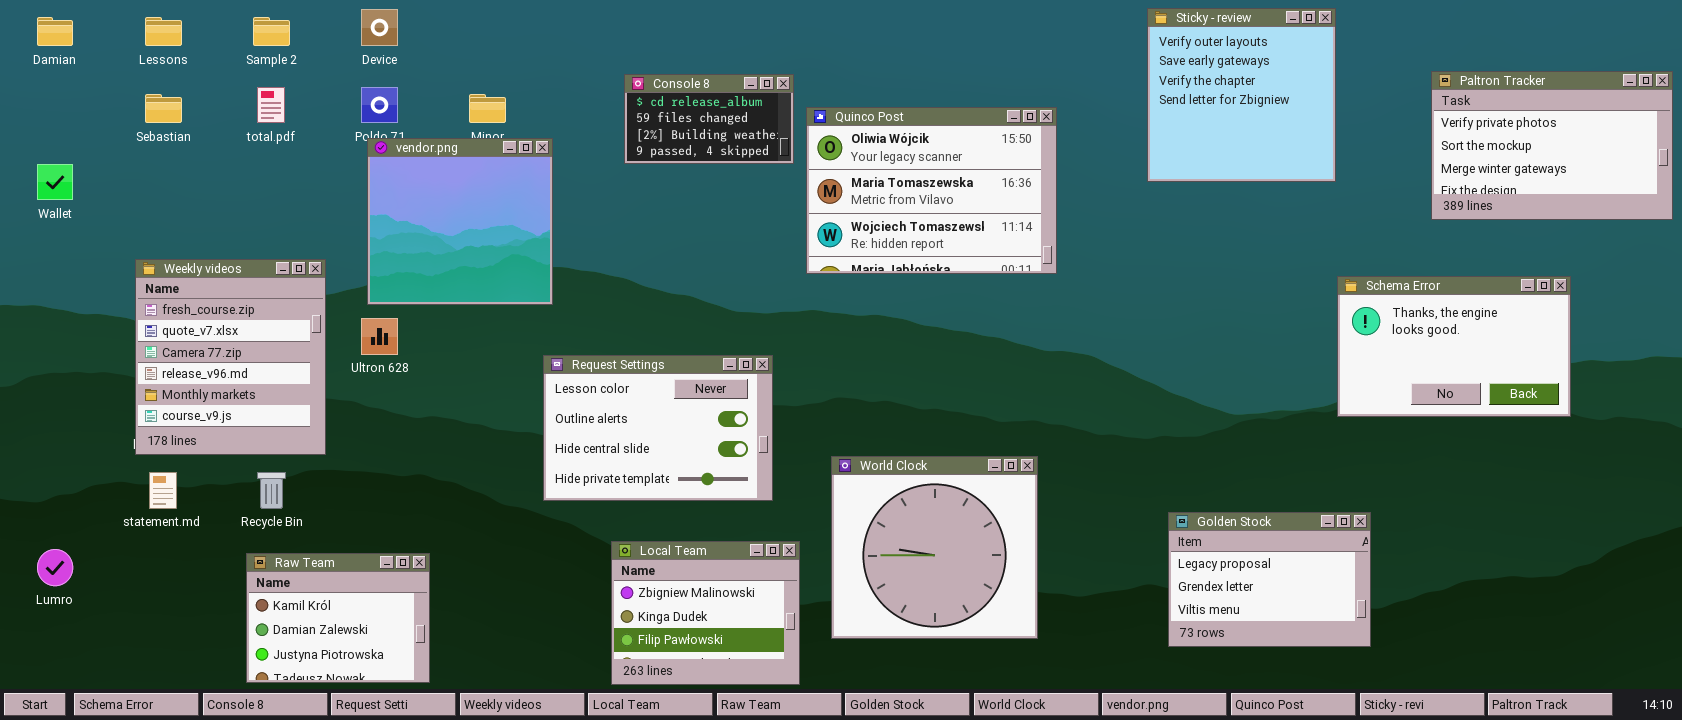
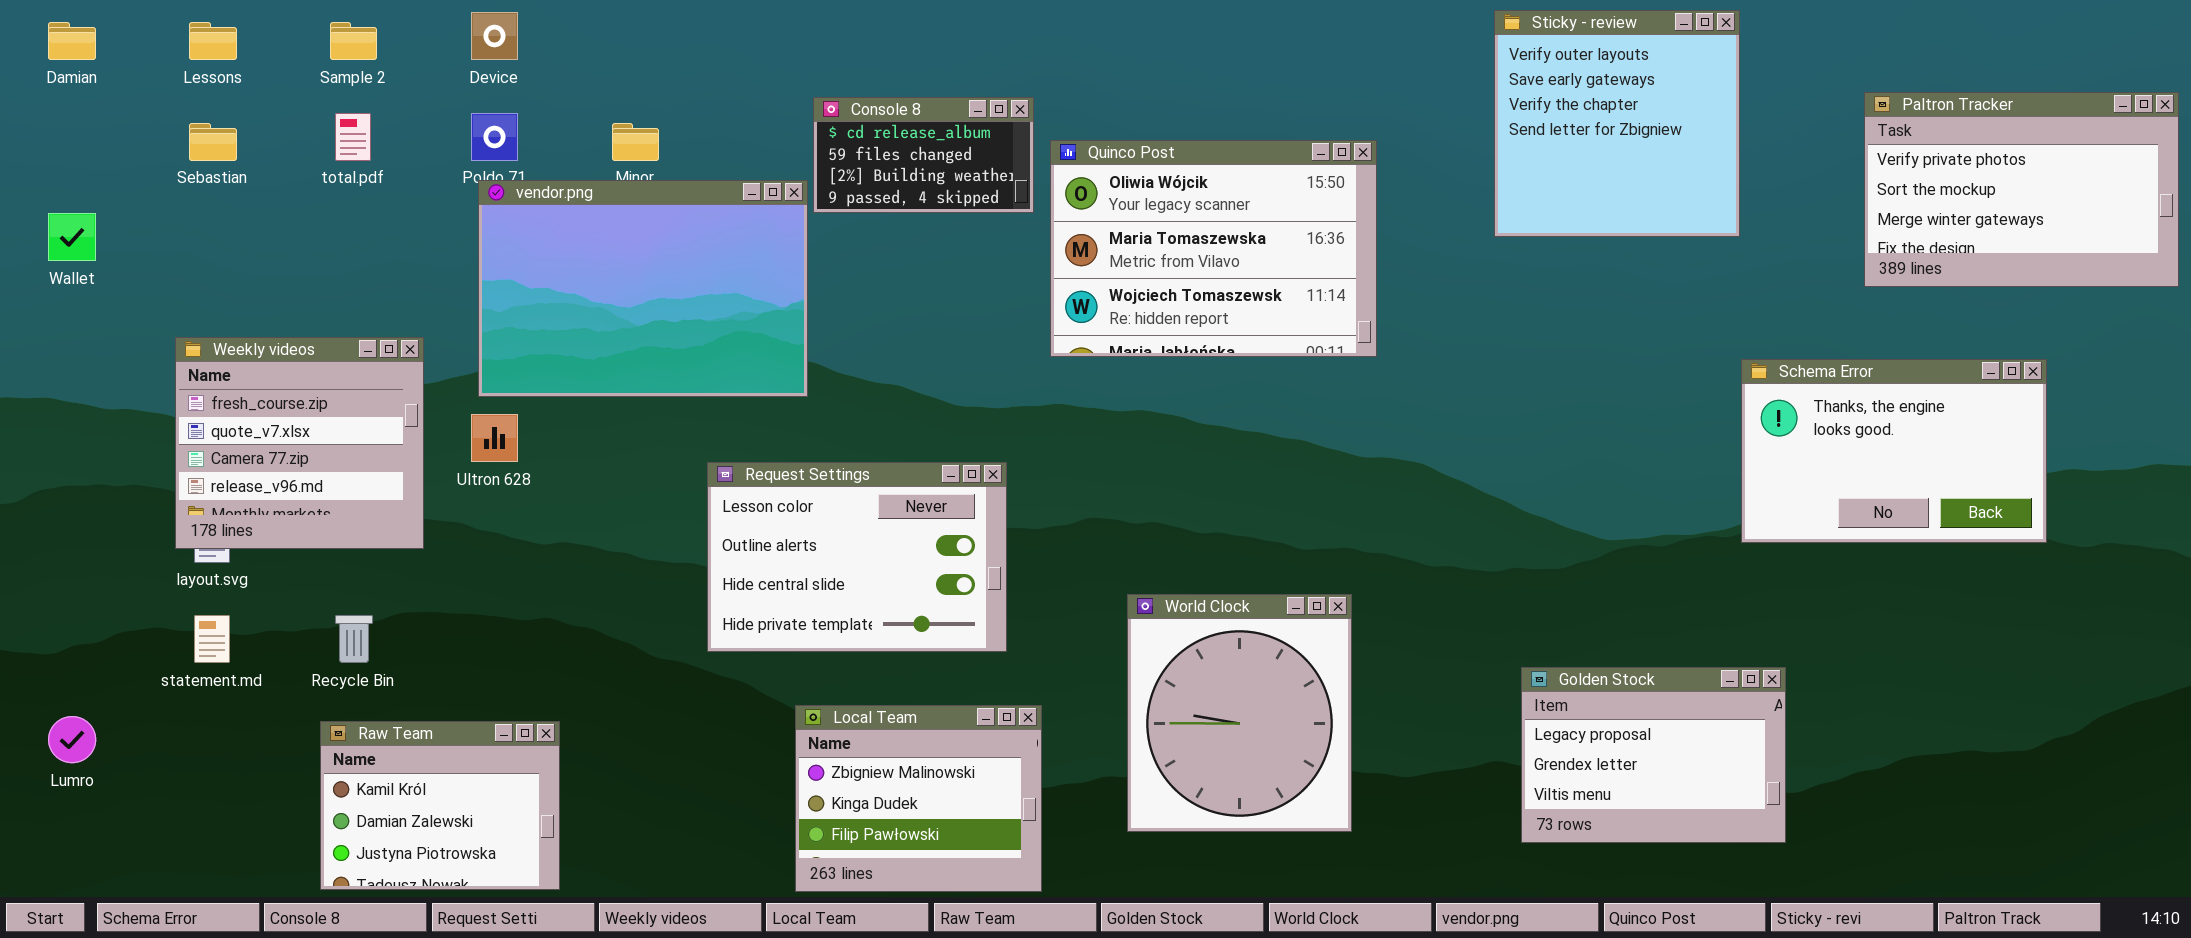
vendor.png: [367,138,553,305] -> [478,180,808,397], resized
Weekly videos: [135,259,326,455] -> [175,337,424,549], resized
World Clock: [831,456,1038,639] -> [1127,594,1352,832], resized

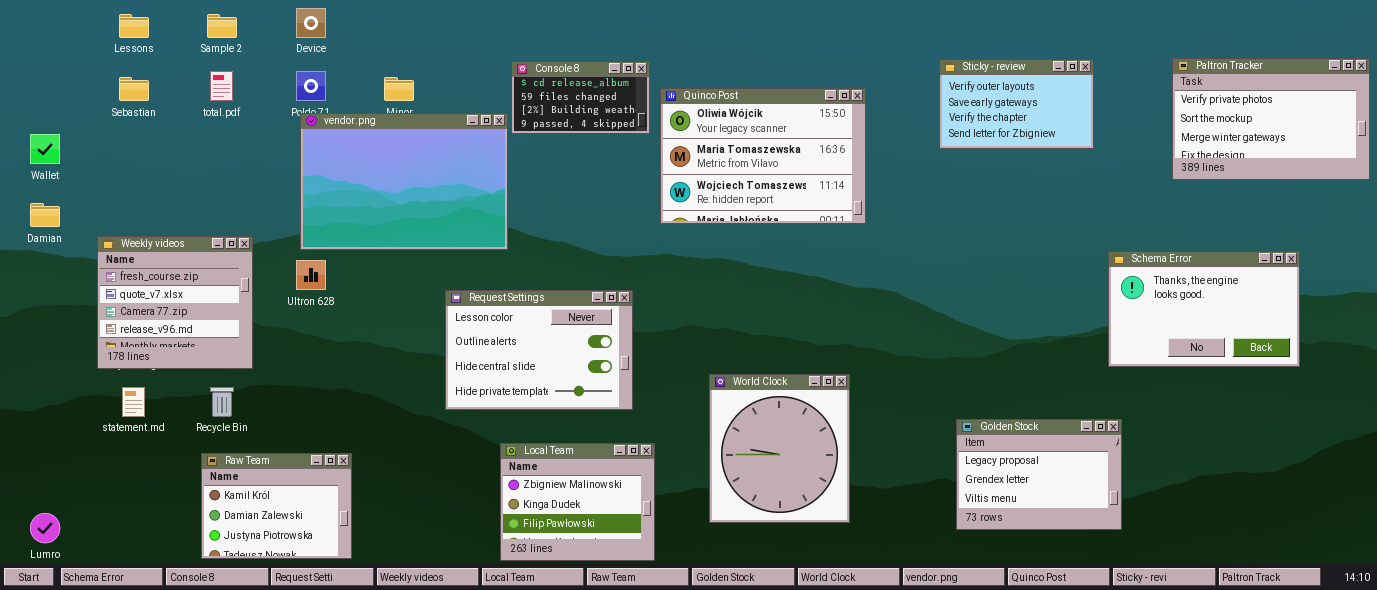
Sticky - review: [1494,10,1740,237] -> [939,59,1094,149], resized
Damian: [48,22,96,60] -> [30,203,60,227], moved
Weekly videos: [175,337,424,549] -> [97,236,253,369], moved
Schema Error: [1741,359,2047,543] -> [1108,251,1300,367], moved
Lumro: [48,716,96,763] -> [30,513,60,543], moved

